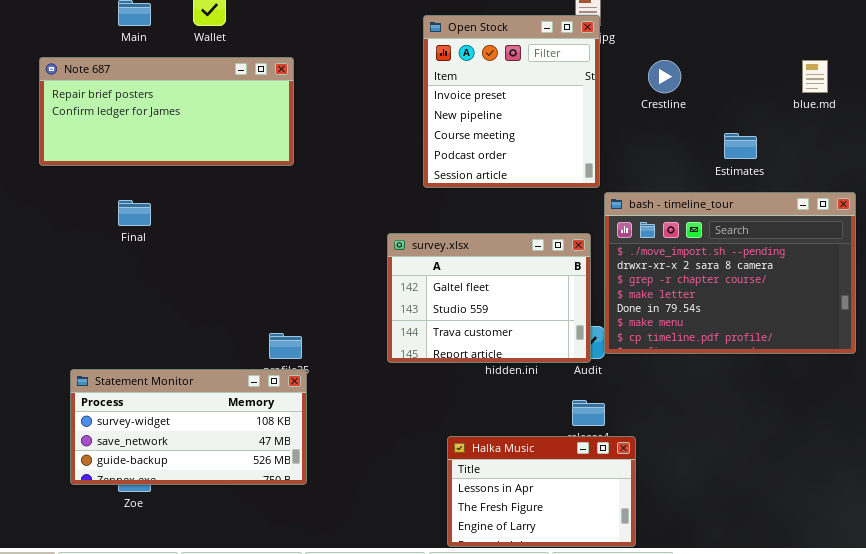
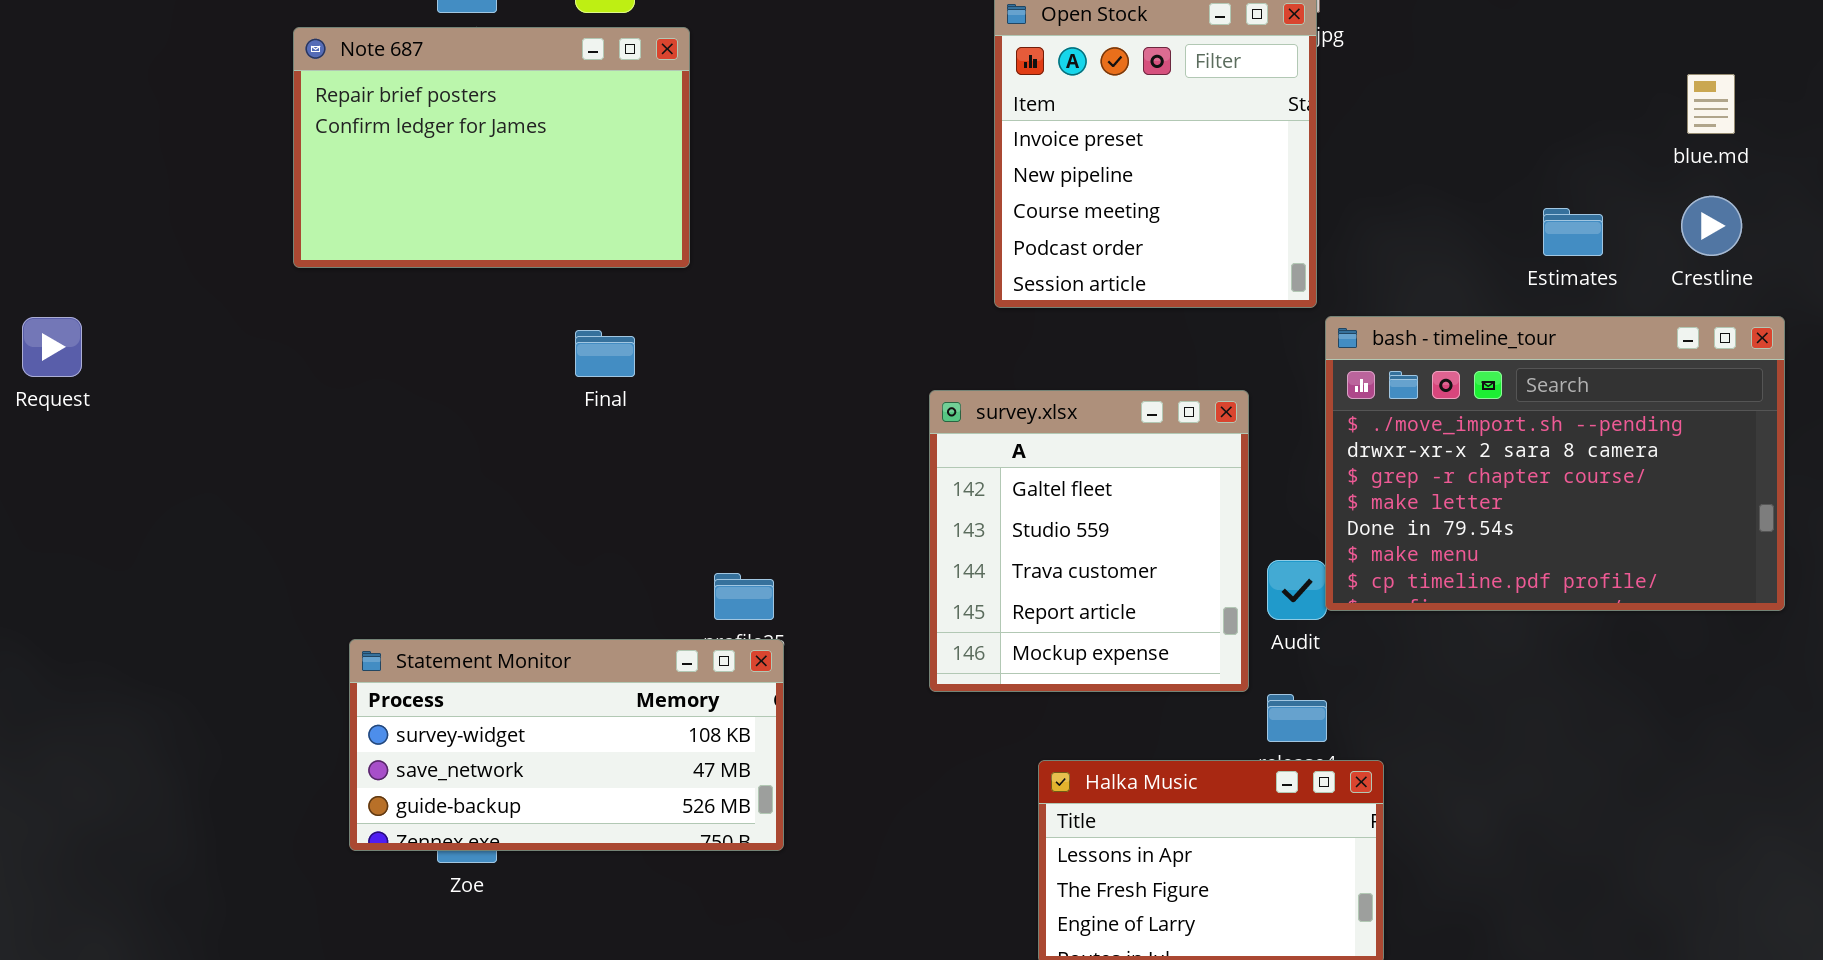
Note 687: [39,57,294,166] -> [293,27,690,268], resized
Crestline: [648,60,681,93] -> [1681,196,1742,256], moved
Final: [118,200,151,226] -> [575,330,635,377], moved
survey.xlsx: [387,233,591,363] -> [929,390,1249,692], resized

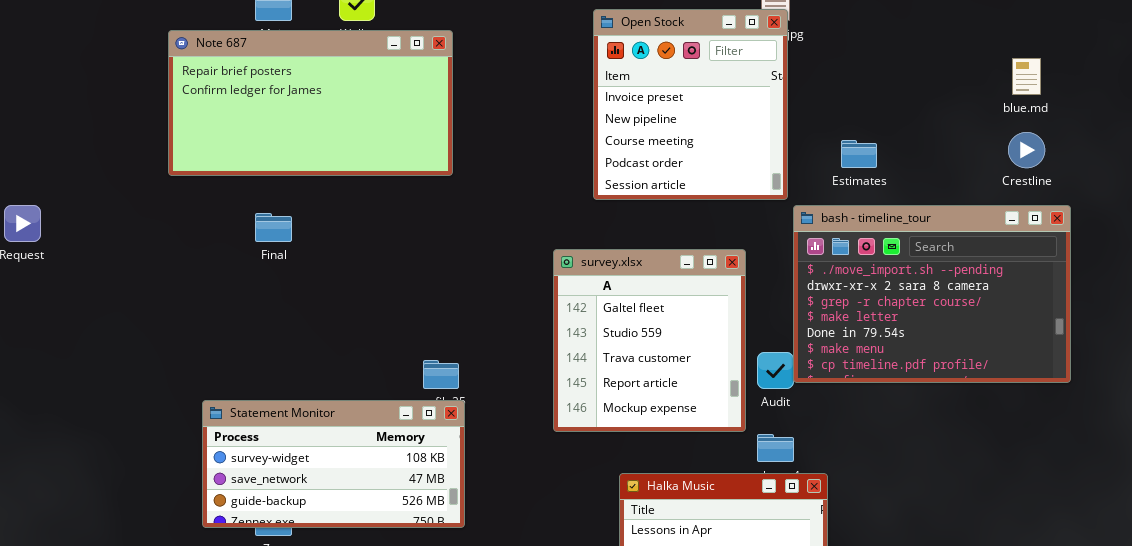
Note 687: [293,27,690,268] -> [168,30,453,176], resized
Estimates: [1543,208,1603,256] -> [841,140,877,168], moved
Final: [575,330,635,377] -> [255,213,292,242], moved

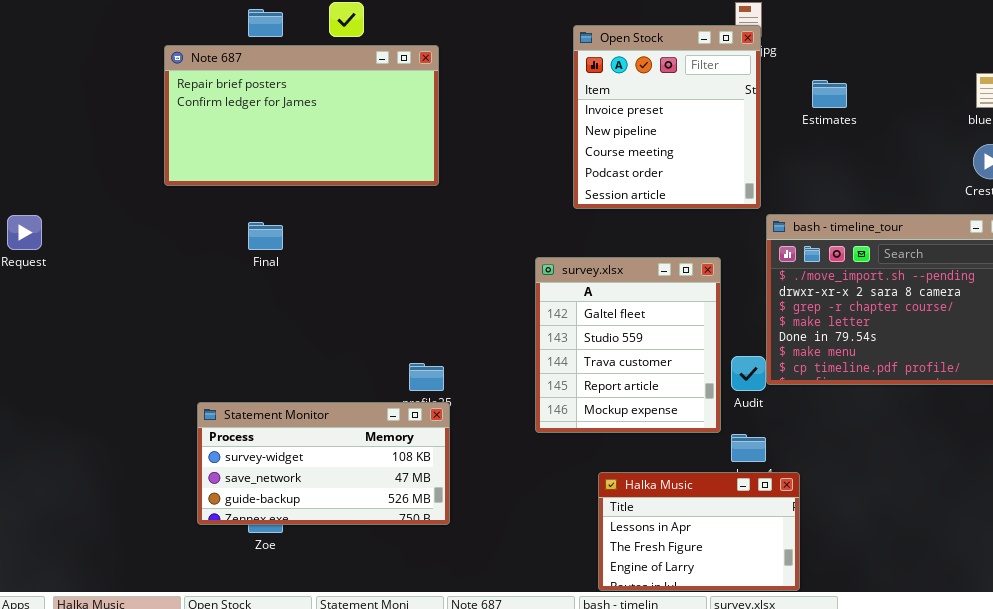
Estimates: [841,140,877,168] -> [812,80,847,108], moved

